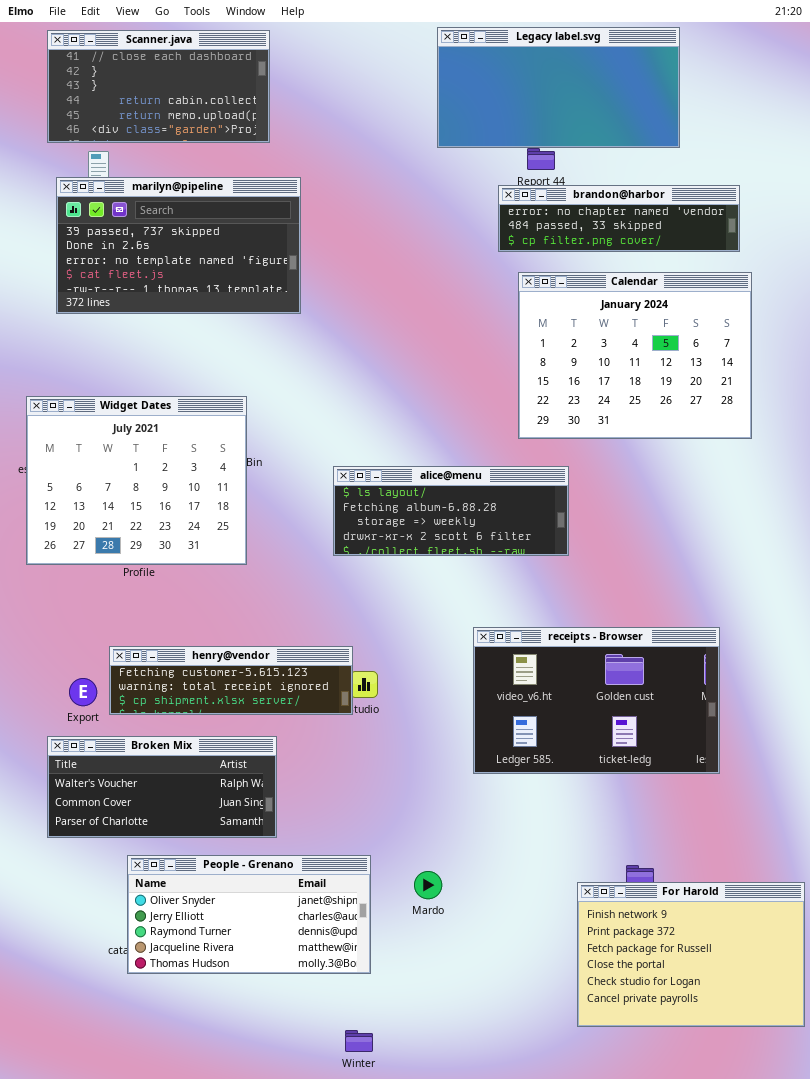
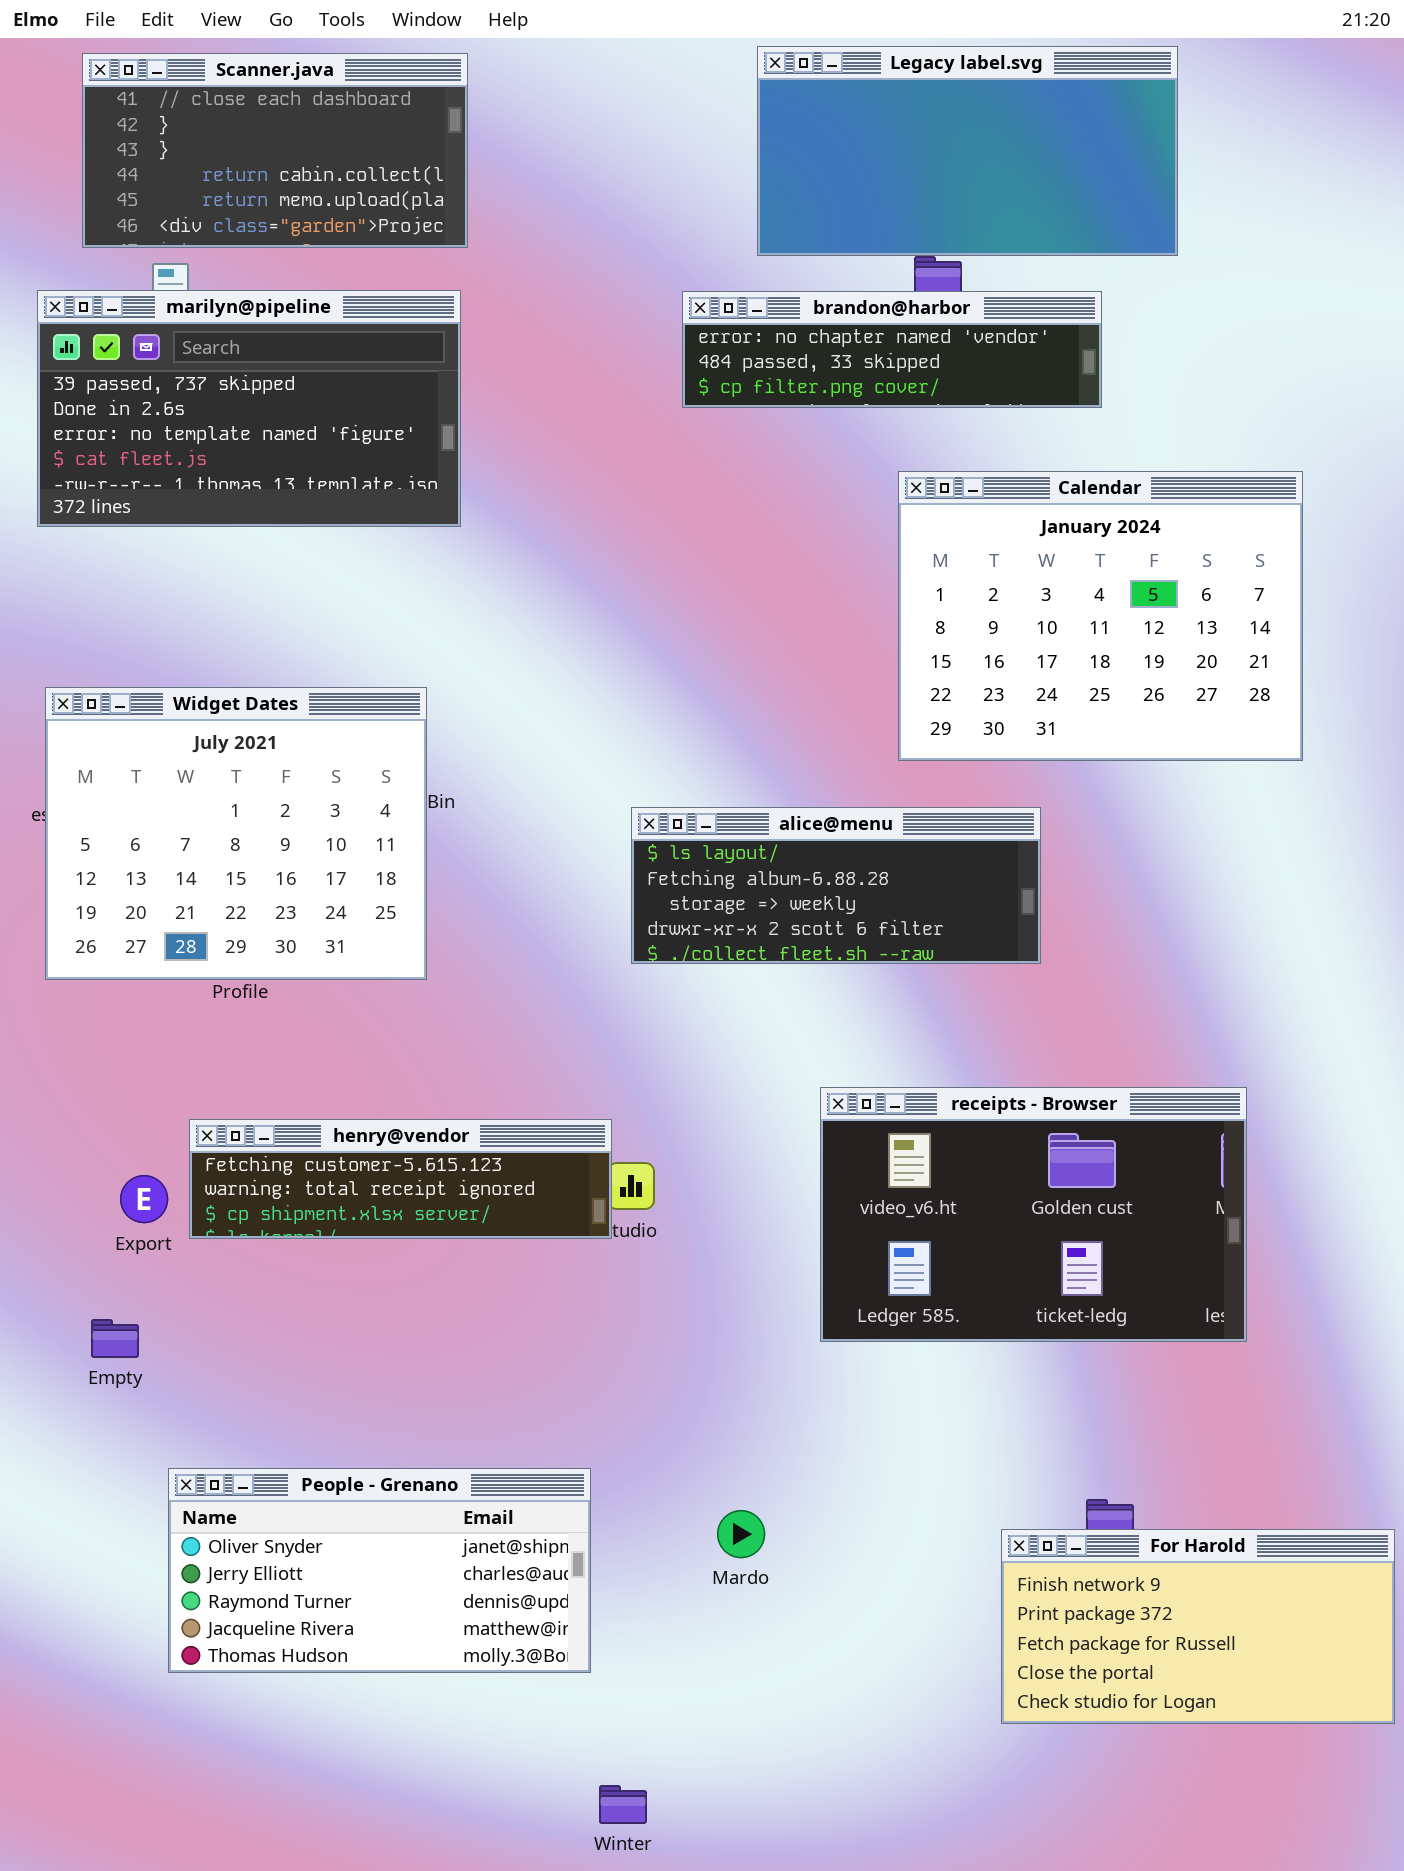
marilyn@pipeline: [56,177,301,314] -> [37,290,461,527], moved
brandon@harbor: [498,185,740,252] -> [682,291,1102,408], moved
alice@menu: [333,466,569,556] -> [631,807,1041,964], moved
Broken Mix: [47,736,277,838] -> none, closed
People - Grenano: [127,855,371,974] -> [168,1468,591,1673], moved
For Harold: [577,882,805,1027] -> [1001,1529,1395,1724], resized

